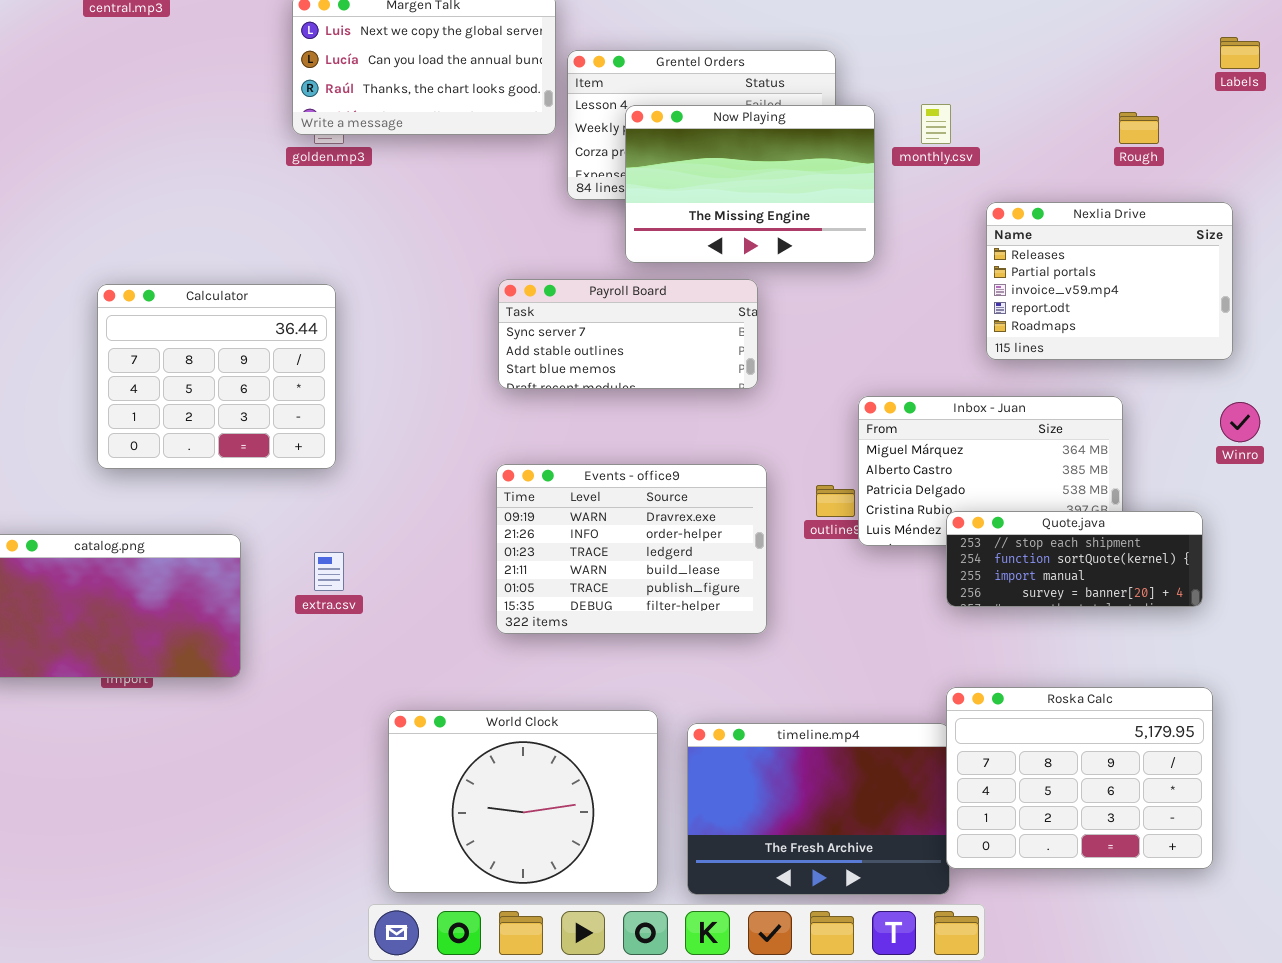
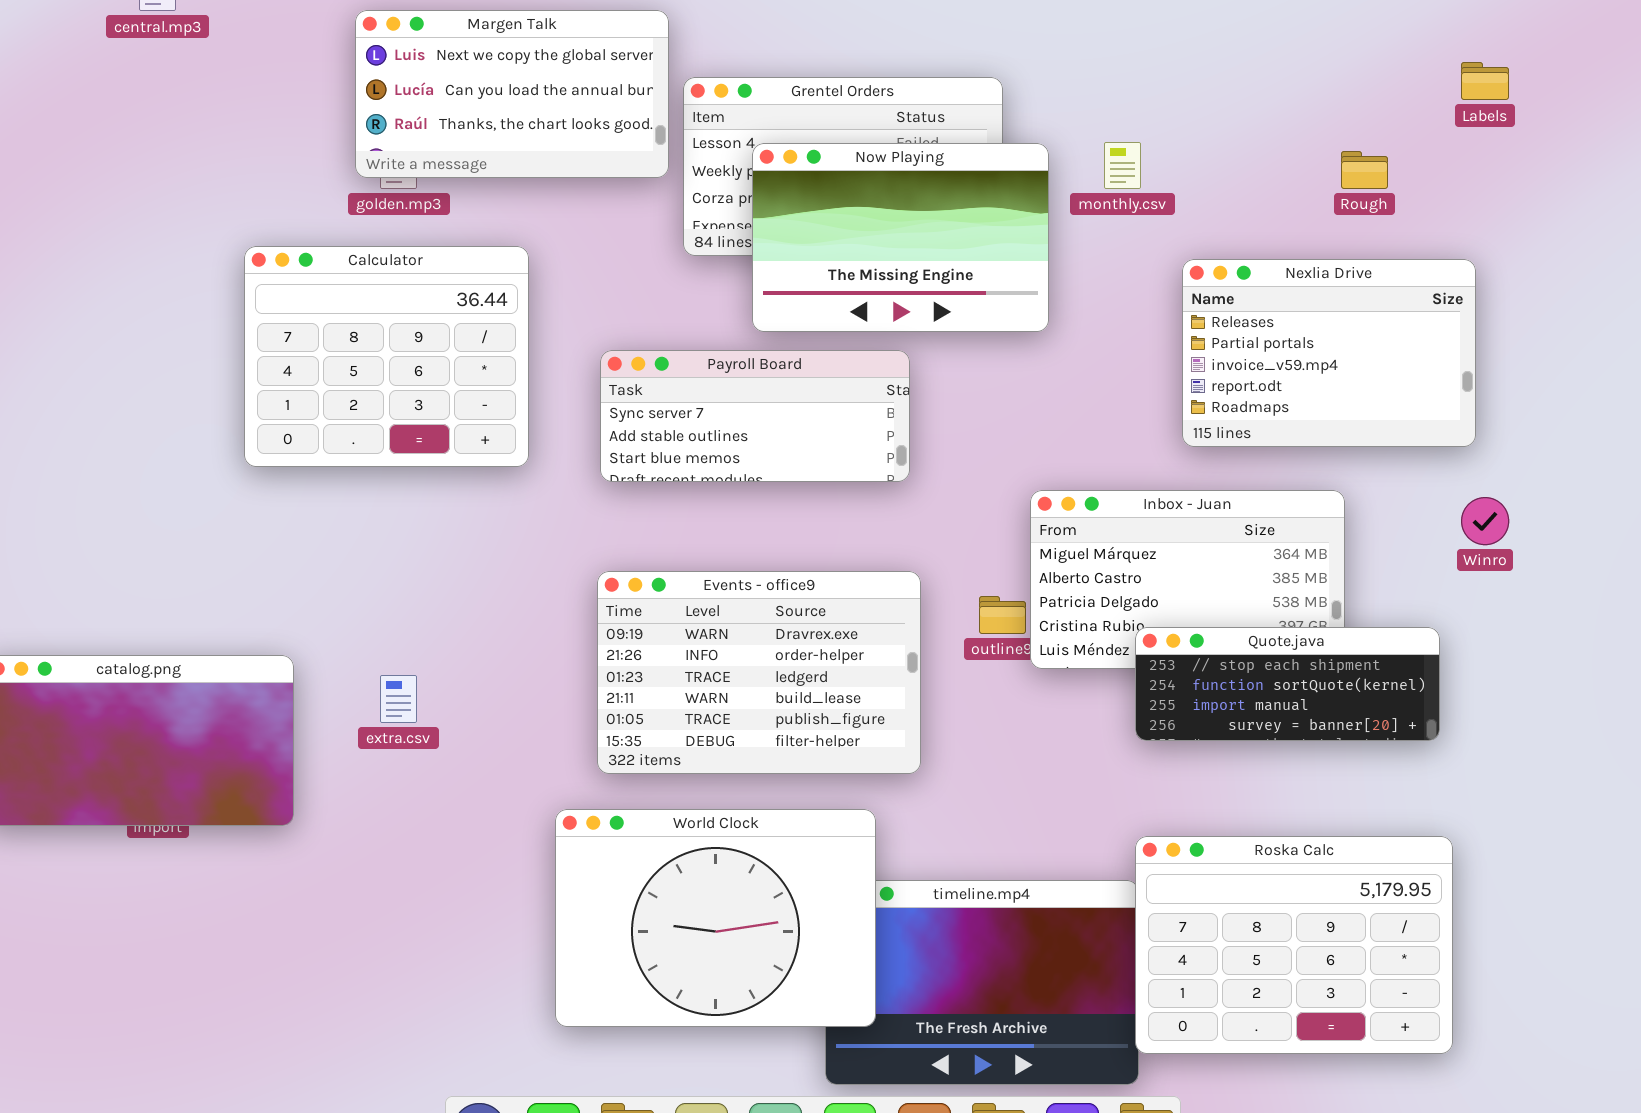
Calculator: [97,284,336,469] -> [244,246,529,467], moved
World Clock: [388,710,658,893] -> [555,809,876,1027], moved

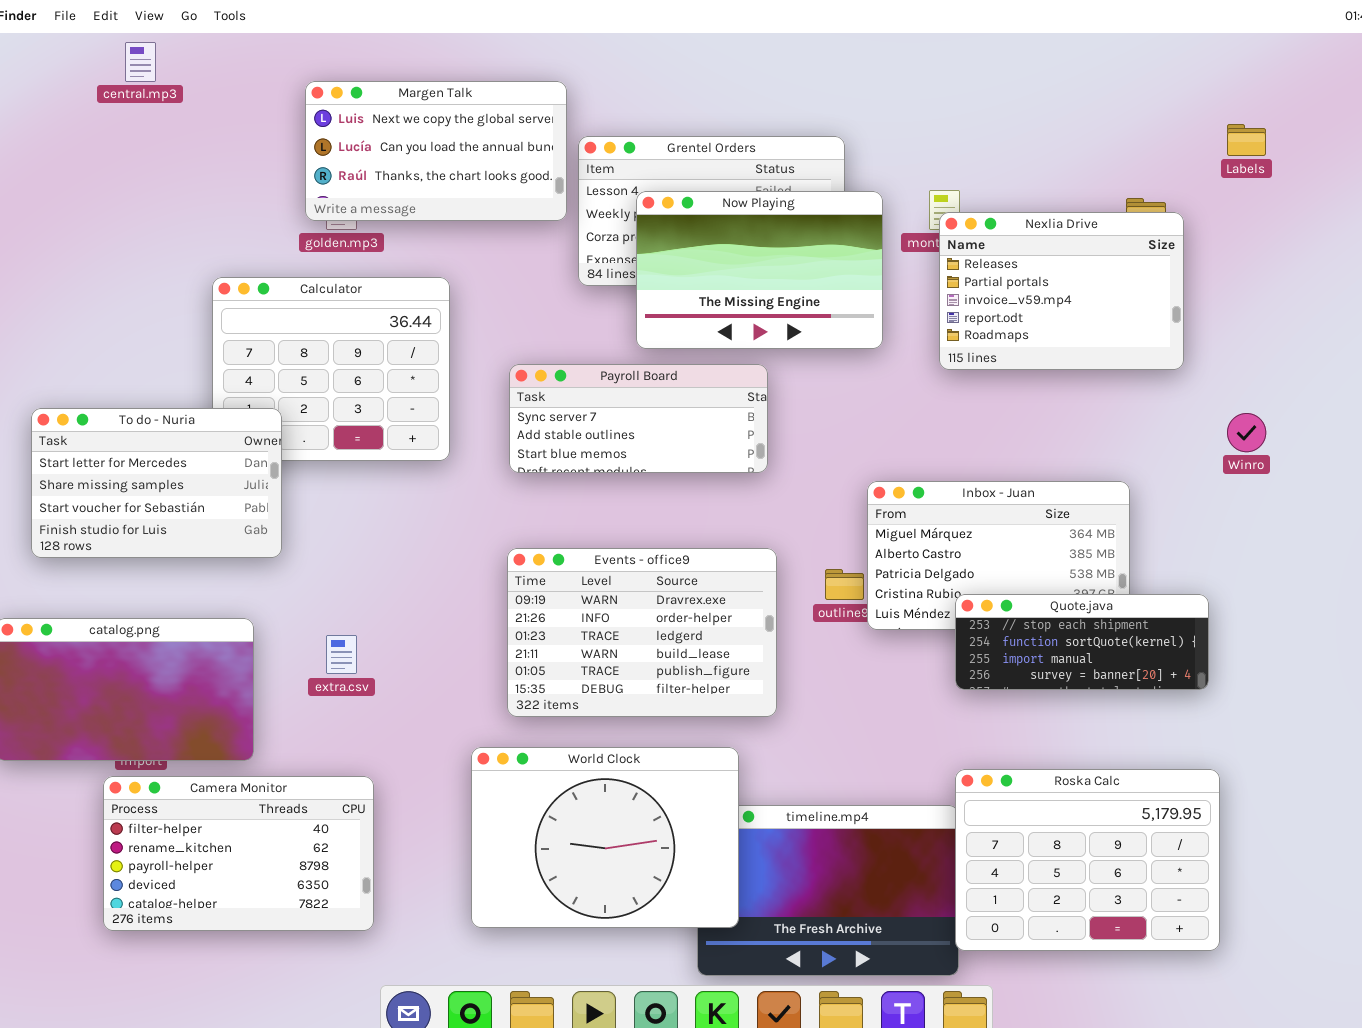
Nexlia Drive: [1182,259,1476,447] -> [939,212,1184,370], moved
To do - Nuria: none -> [31,408,282,558], opened
Winro: [1461,497,1509,545] -> [1227,413,1266,452], moved
Camera Monitor: none -> [103,776,374,931], opened

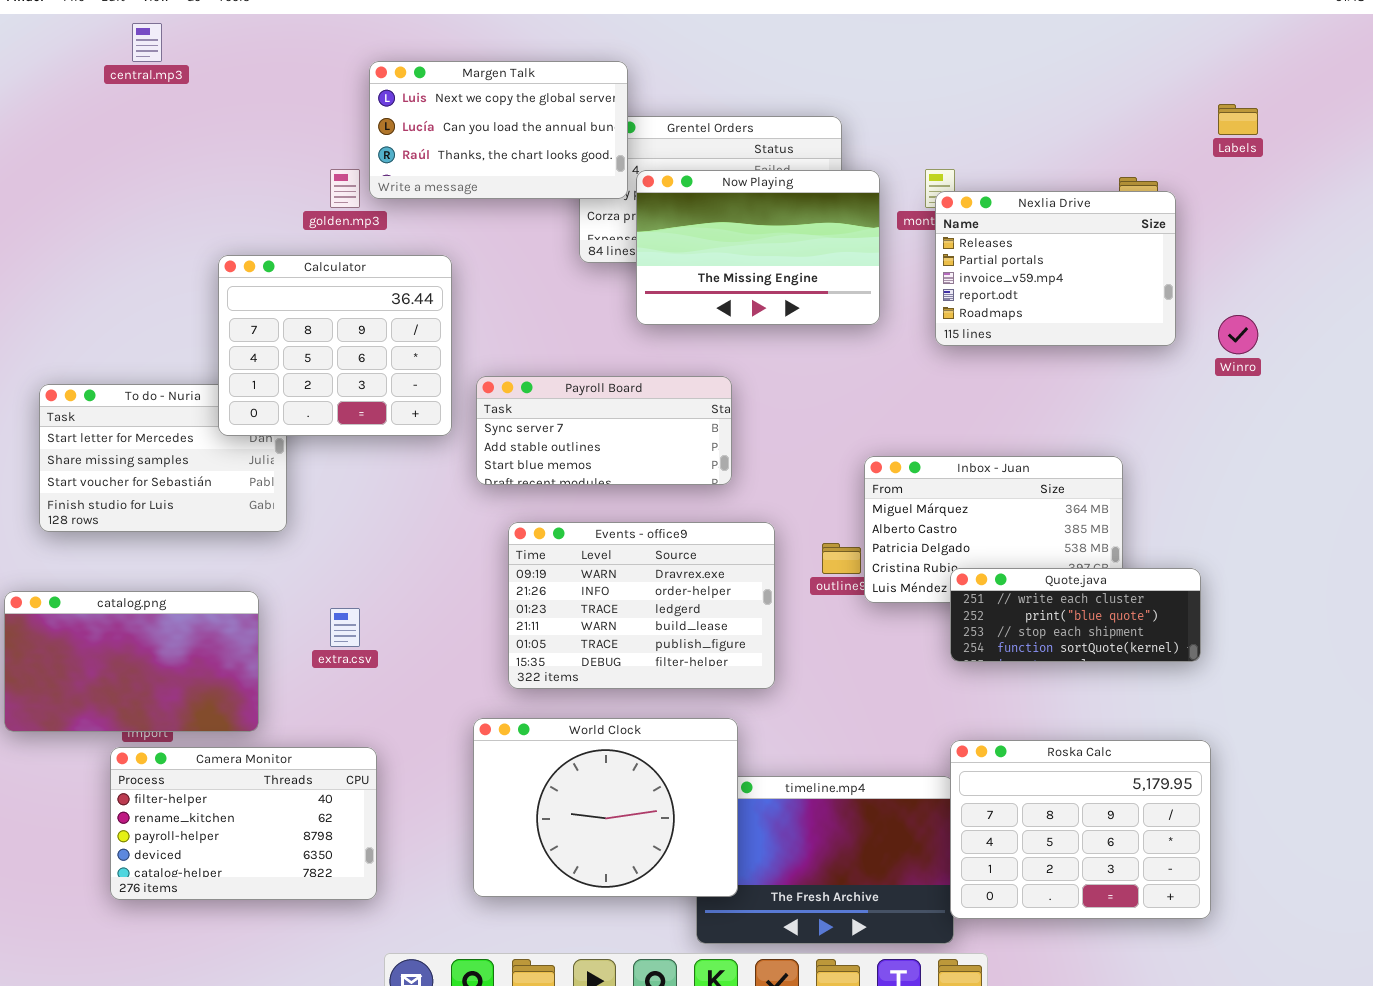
Margen Talk: [305,81,567,221] -> [369,61,628,199], moved
Calculator: [212,277,450,461] -> [218,255,452,436], raised
Payroll Board: [509,364,768,473] -> [476,376,732,485], moved
Winro: [1227,413,1266,452] -> [1218,315,1258,354], moved
Quote.java: [955,594,1209,690] -> [950,568,1201,662], scrolled up 2 rows

